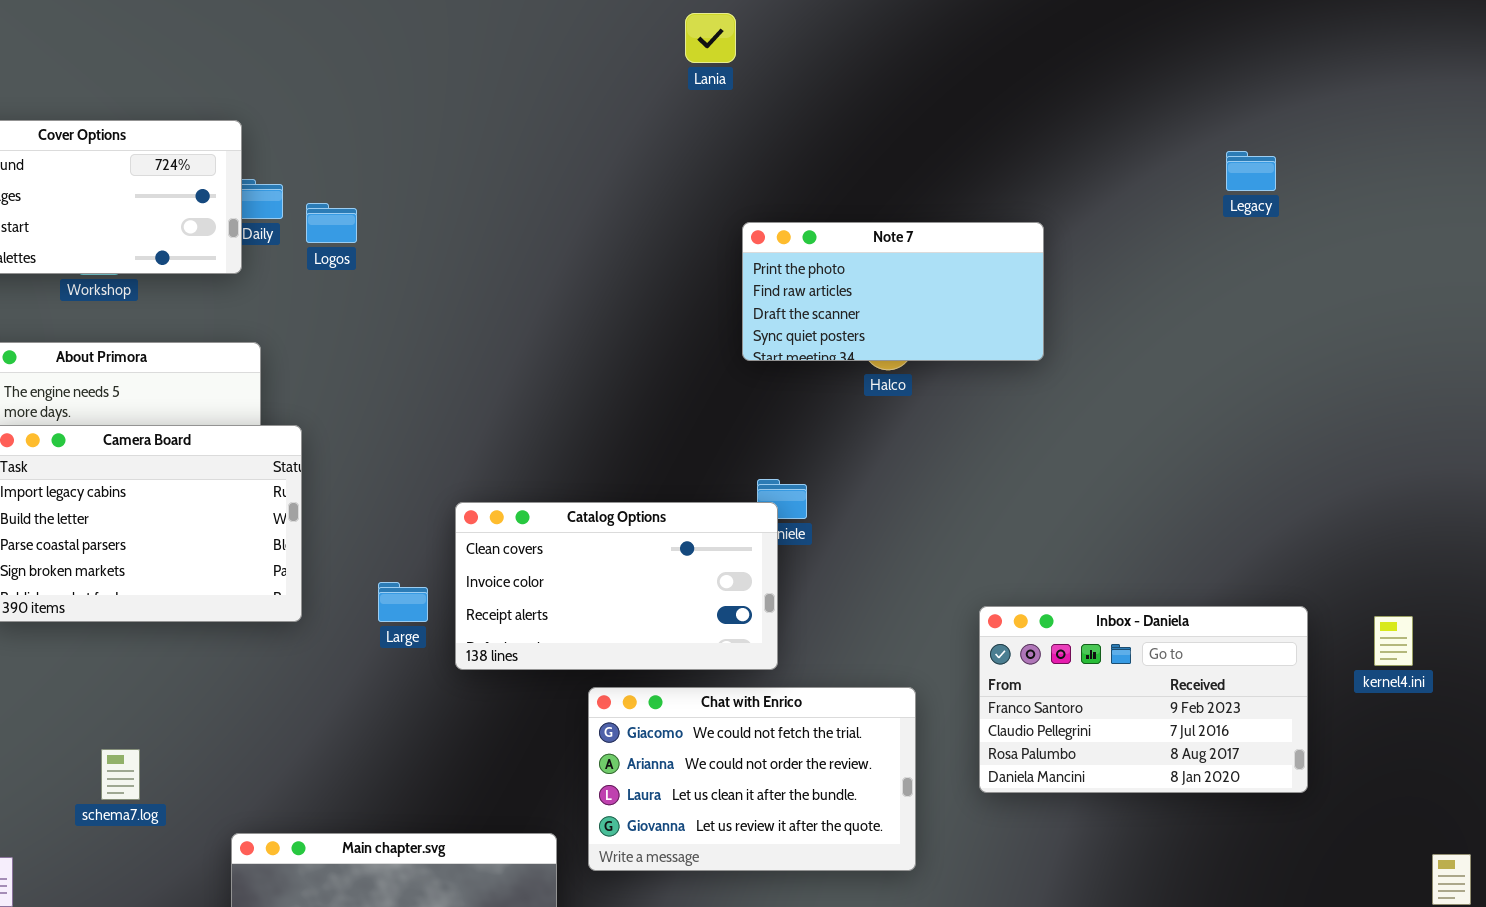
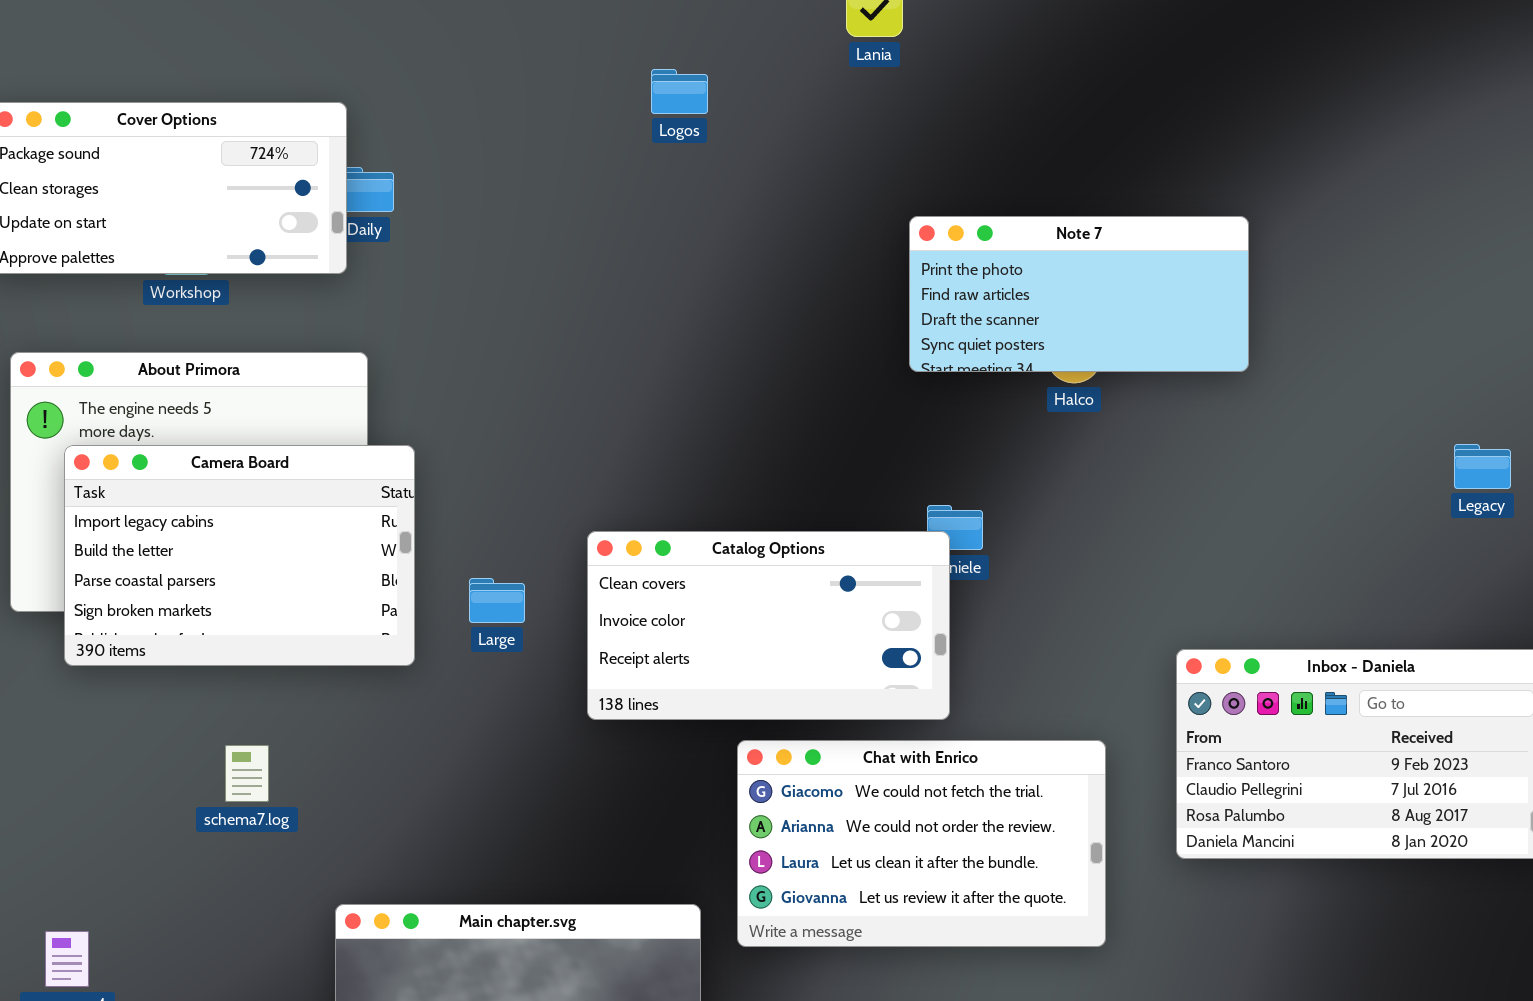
Legacy: [1226,151,1276,191] -> [1454,444,1511,489], moved
Logos: [306,203,357,243] -> [651,69,708,114], moved
Large: [378,582,428,622] -> [469,578,525,623], moved
schema7.log: [101,749,140,800] -> [225,745,269,802], moved

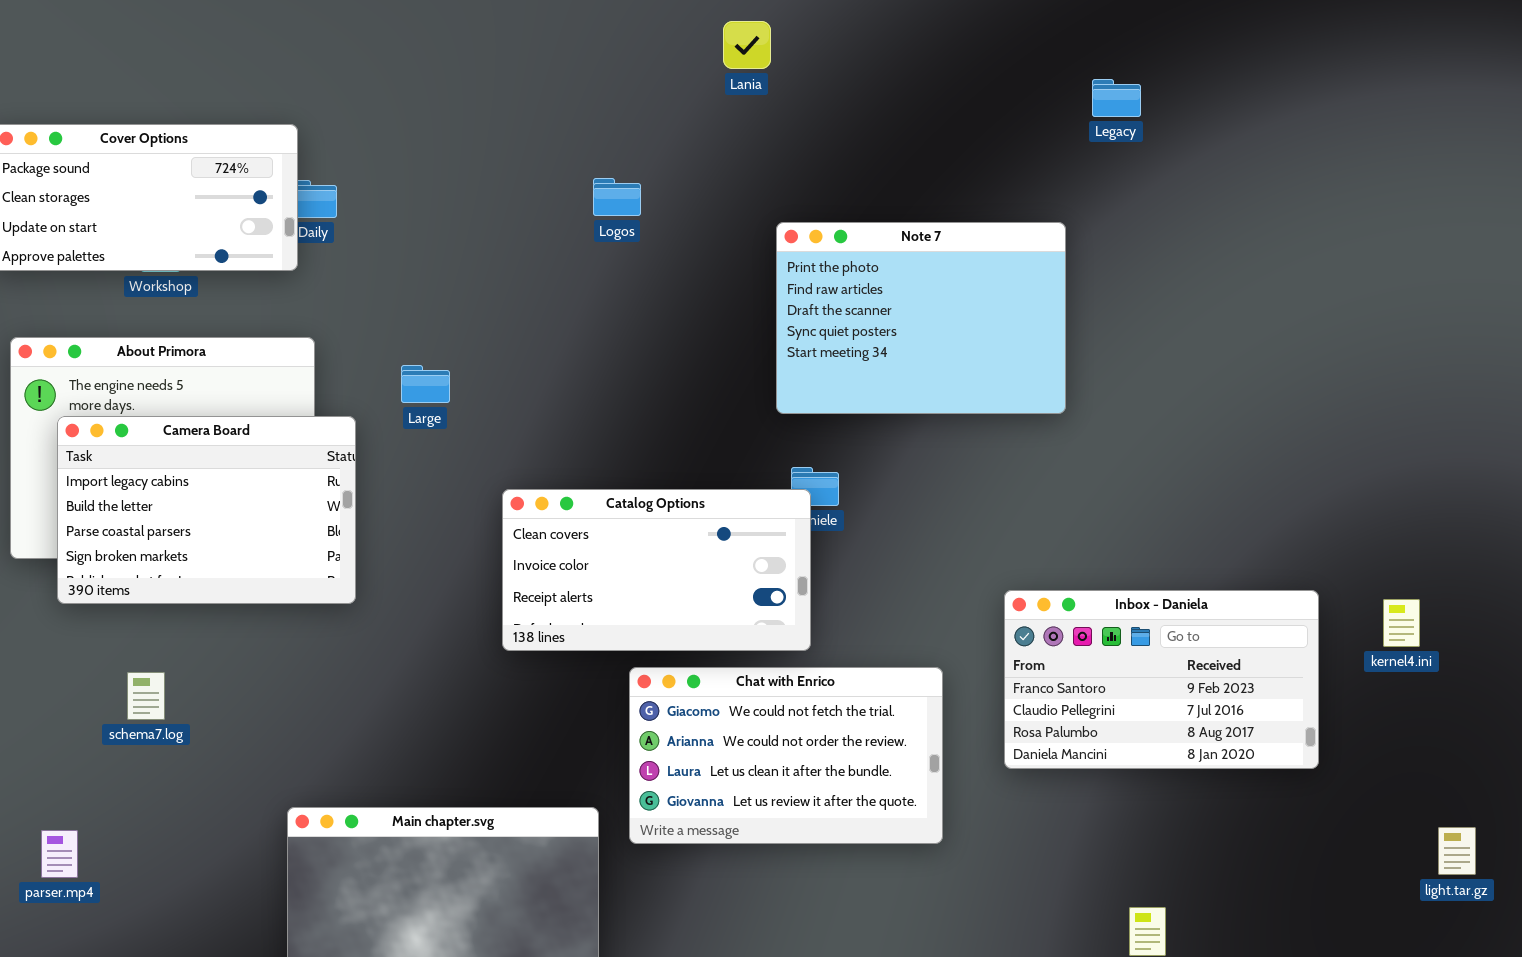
Logos: [651,69,708,114] -> [593,178,641,216], moved
Note 7: [909,216,1249,372] -> [776,222,1066,414], resized
Legacy: [1454,444,1511,489] -> [1092,79,1141,117], moved
Large: [469,578,525,623] -> [401,365,450,403], moved
schema7.log: [225,745,269,802] -> [127,672,165,720], moved

